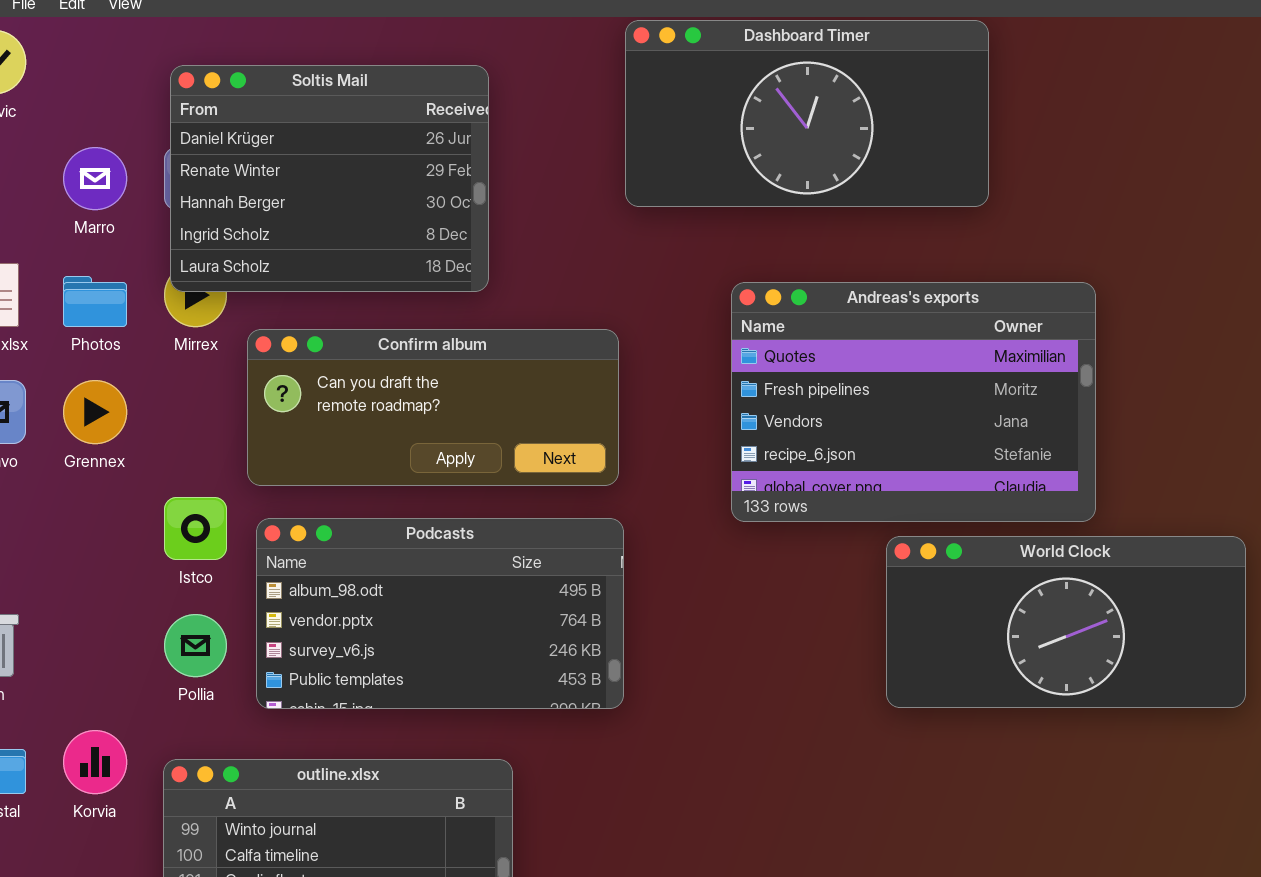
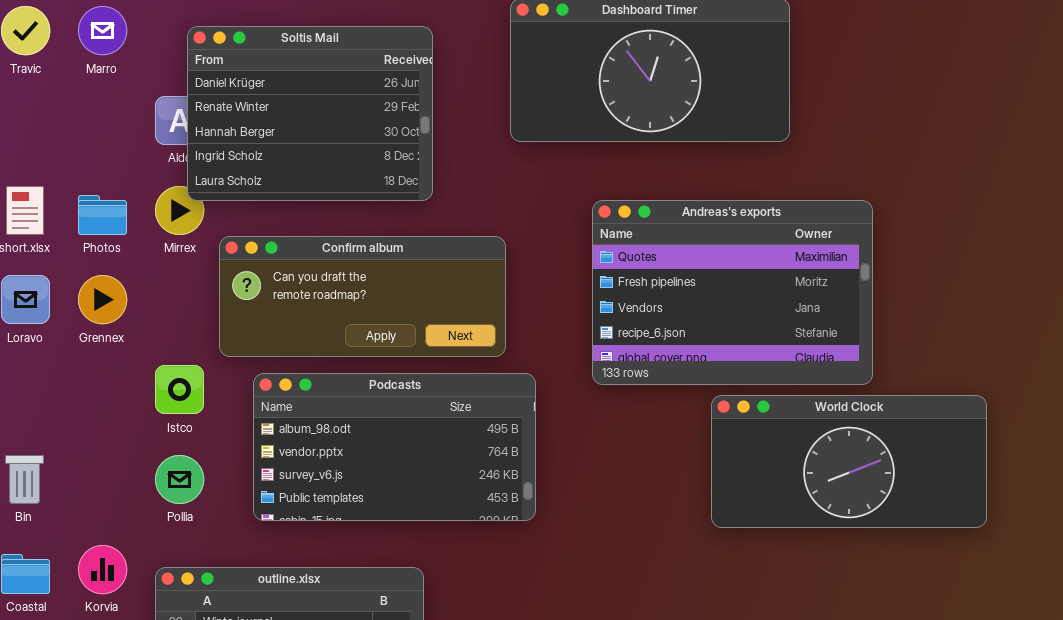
Soltis Mail: [170,65,489,292] -> [187,26,433,201], moved
Marro: [63,147,127,210] -> [78,6,127,55], moved
Podcasts: [256,518,624,709] -> [253,373,536,521], moved

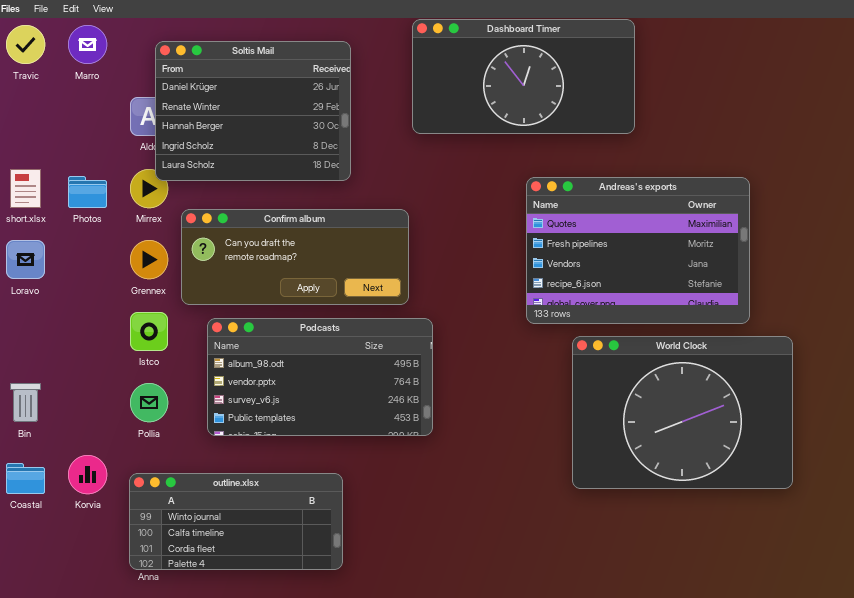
Andreas's exports: [592,200,873,385] -> [526,177,750,324], moved
Grennex: [78,275,127,324] -> [130,240,168,279], moved
World Clock: [711,395,987,528] -> [572,336,793,489], resized

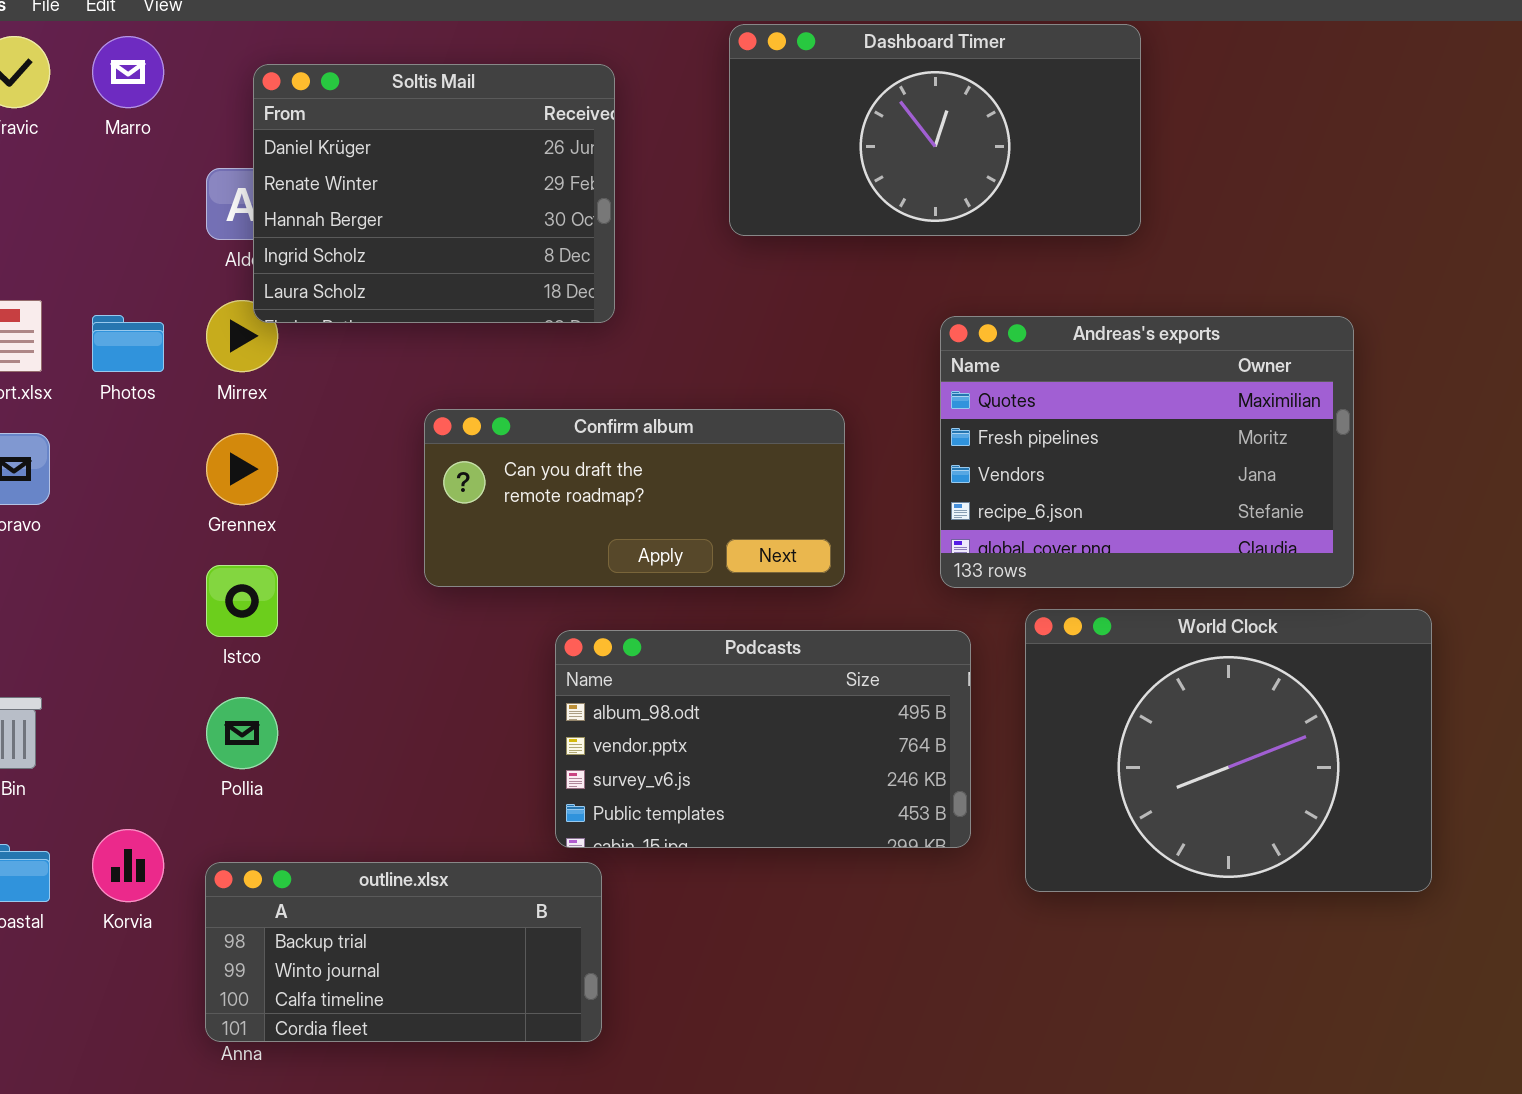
Confirm album: [181,209,409,305] -> [424,409,845,587], moved
Podcasts: [207,318,433,436] -> [555,630,971,848], moved
outline.xlsx: [129,473,343,570] -> [205,862,602,1042], scrolled up 1 row

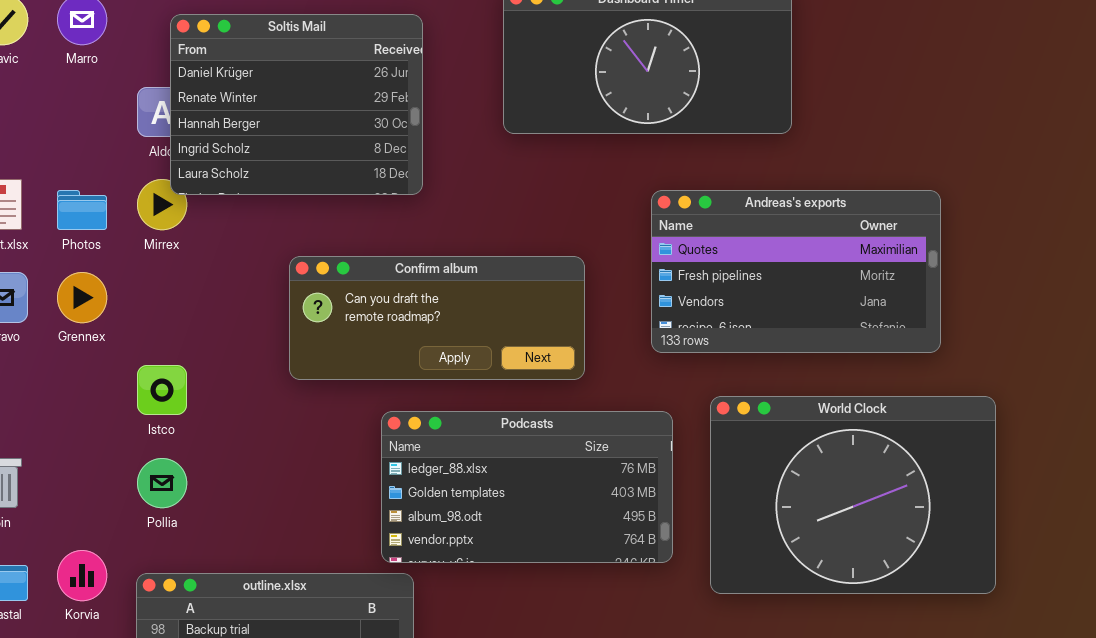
Andreas's exports: [940,316,1354,588] -> [651,190,941,353], resized
Grennex: [206,433,278,505] -> [57,272,107,323], moved
Podcasts: [555,630,971,848] -> [381,411,673,563], scrolled up 2 rows

